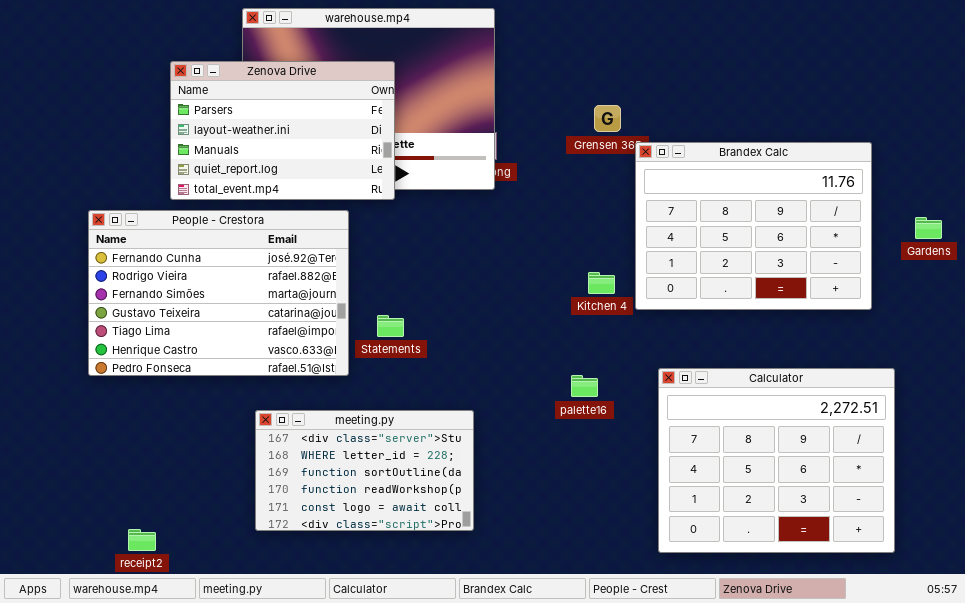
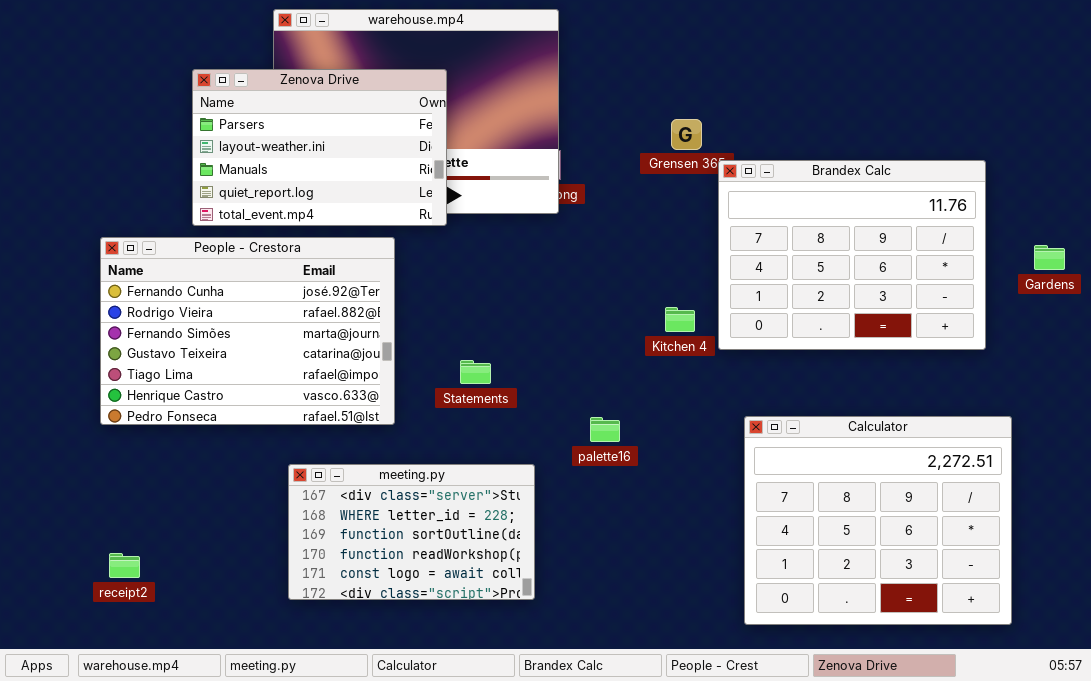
Statements: [377,315,404,337] -> [460,360,491,384], moved
palette16: [571,375,598,397] -> [590,417,620,442], moved
receipt2: [128,529,156,551] -> [109,553,140,578], moved

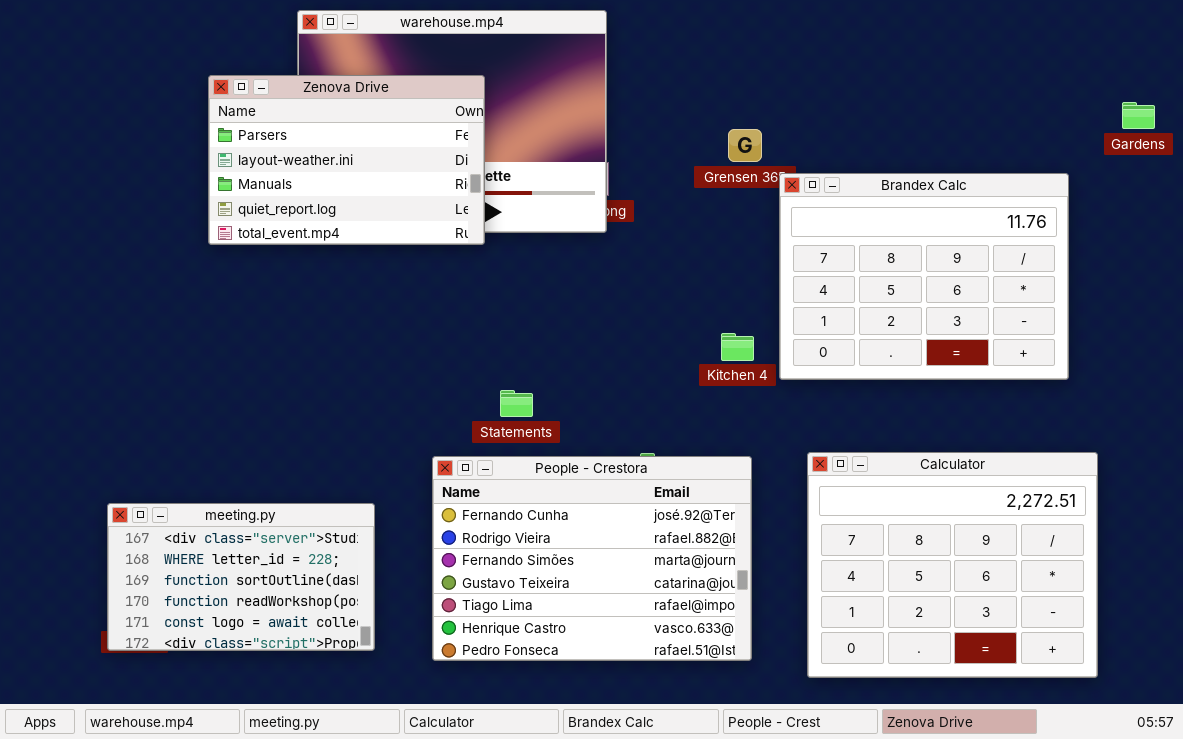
People - Crestora: [100,237,395,425] -> [432,456,752,661], moved
Gardens: [1034,245,1065,270] -> [1122,102,1155,129], moved
meeting.py: [288,464,535,600] -> [107,503,375,651], moved

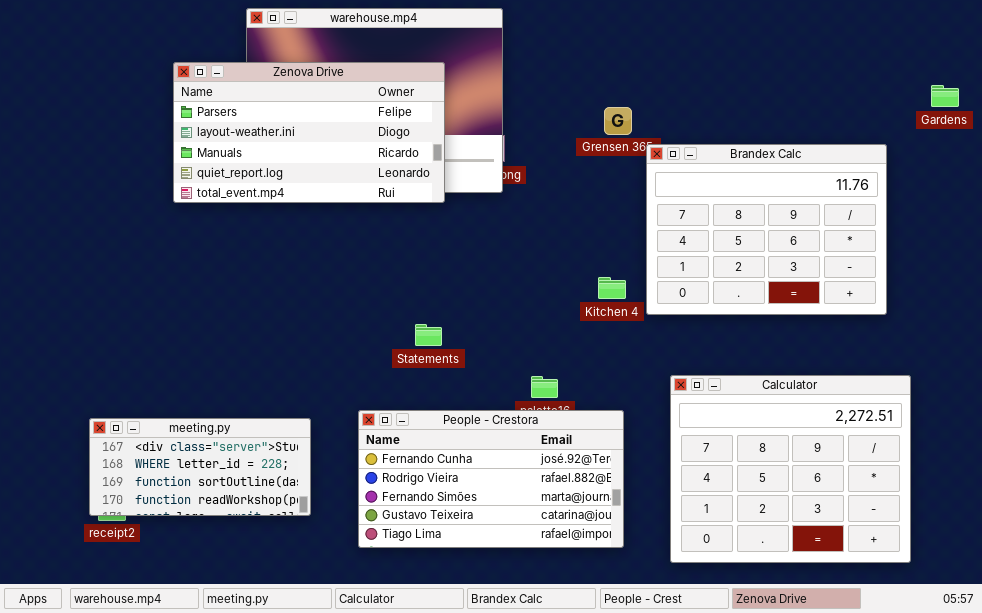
Zenova Drive: [208,75,485,245] -> [173,62,445,203], resized
People - Crestora: [432,456,752,661] -> [358,410,624,548], resized
meeting.py: [107,503,375,651] -> [89,418,311,516], resized

